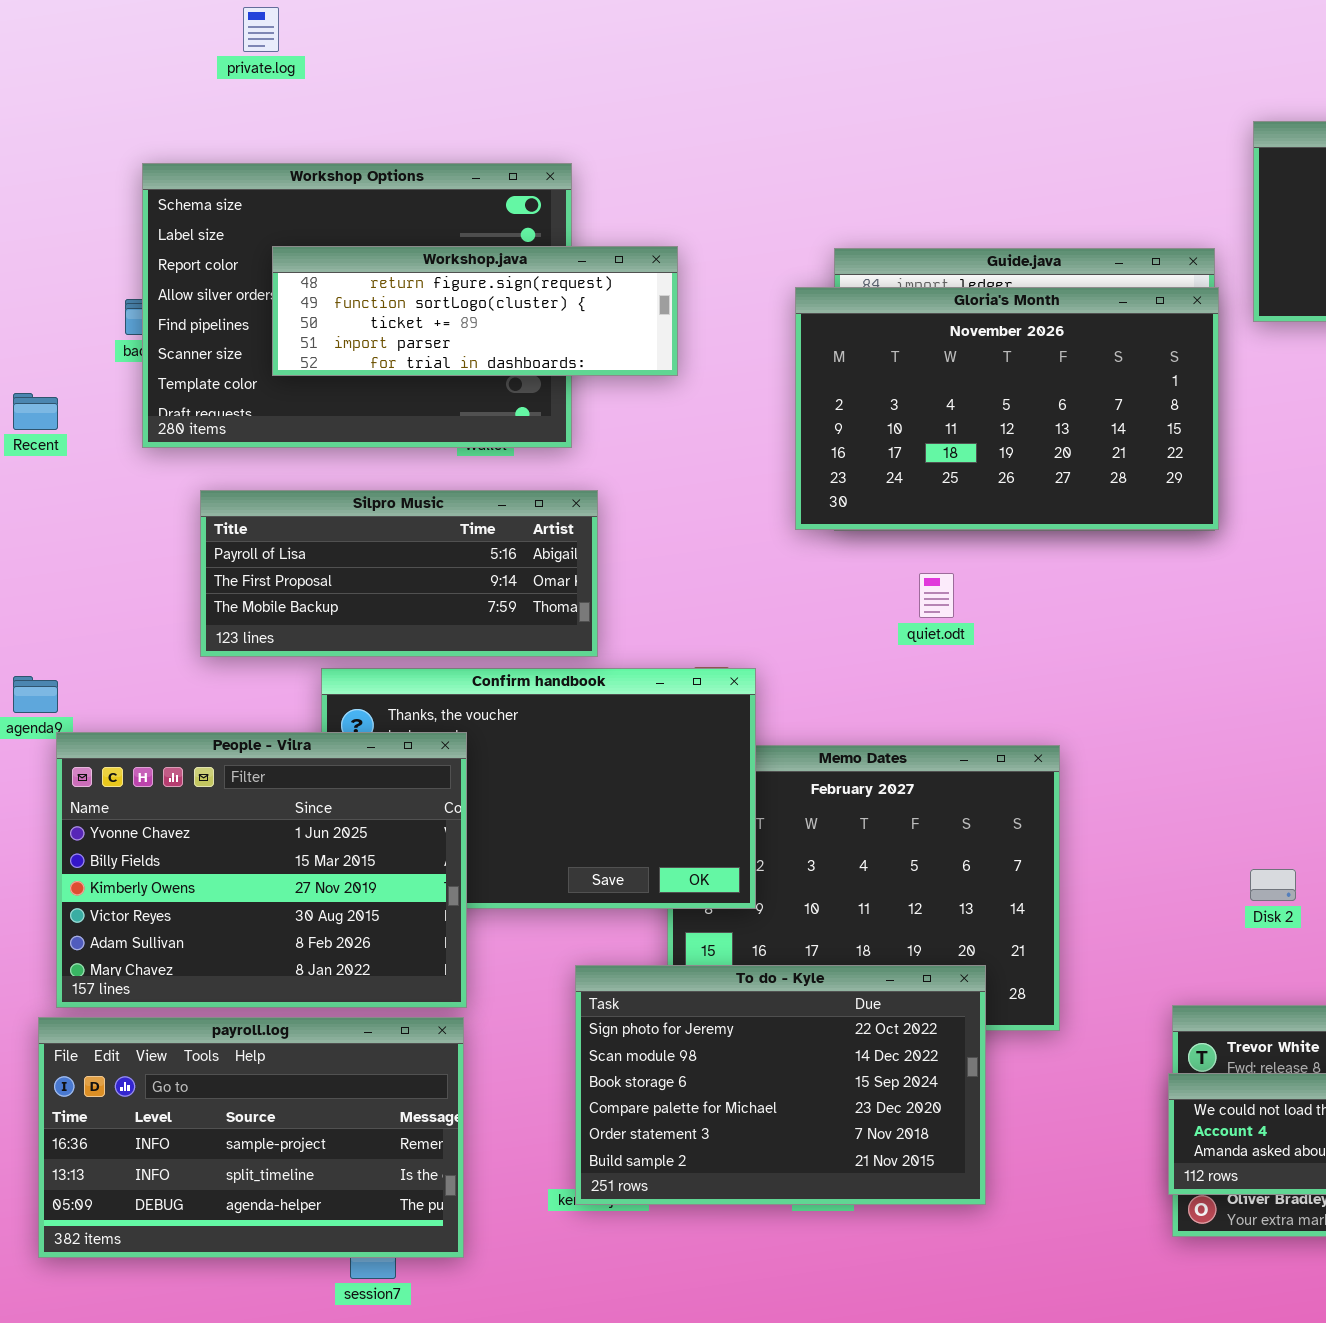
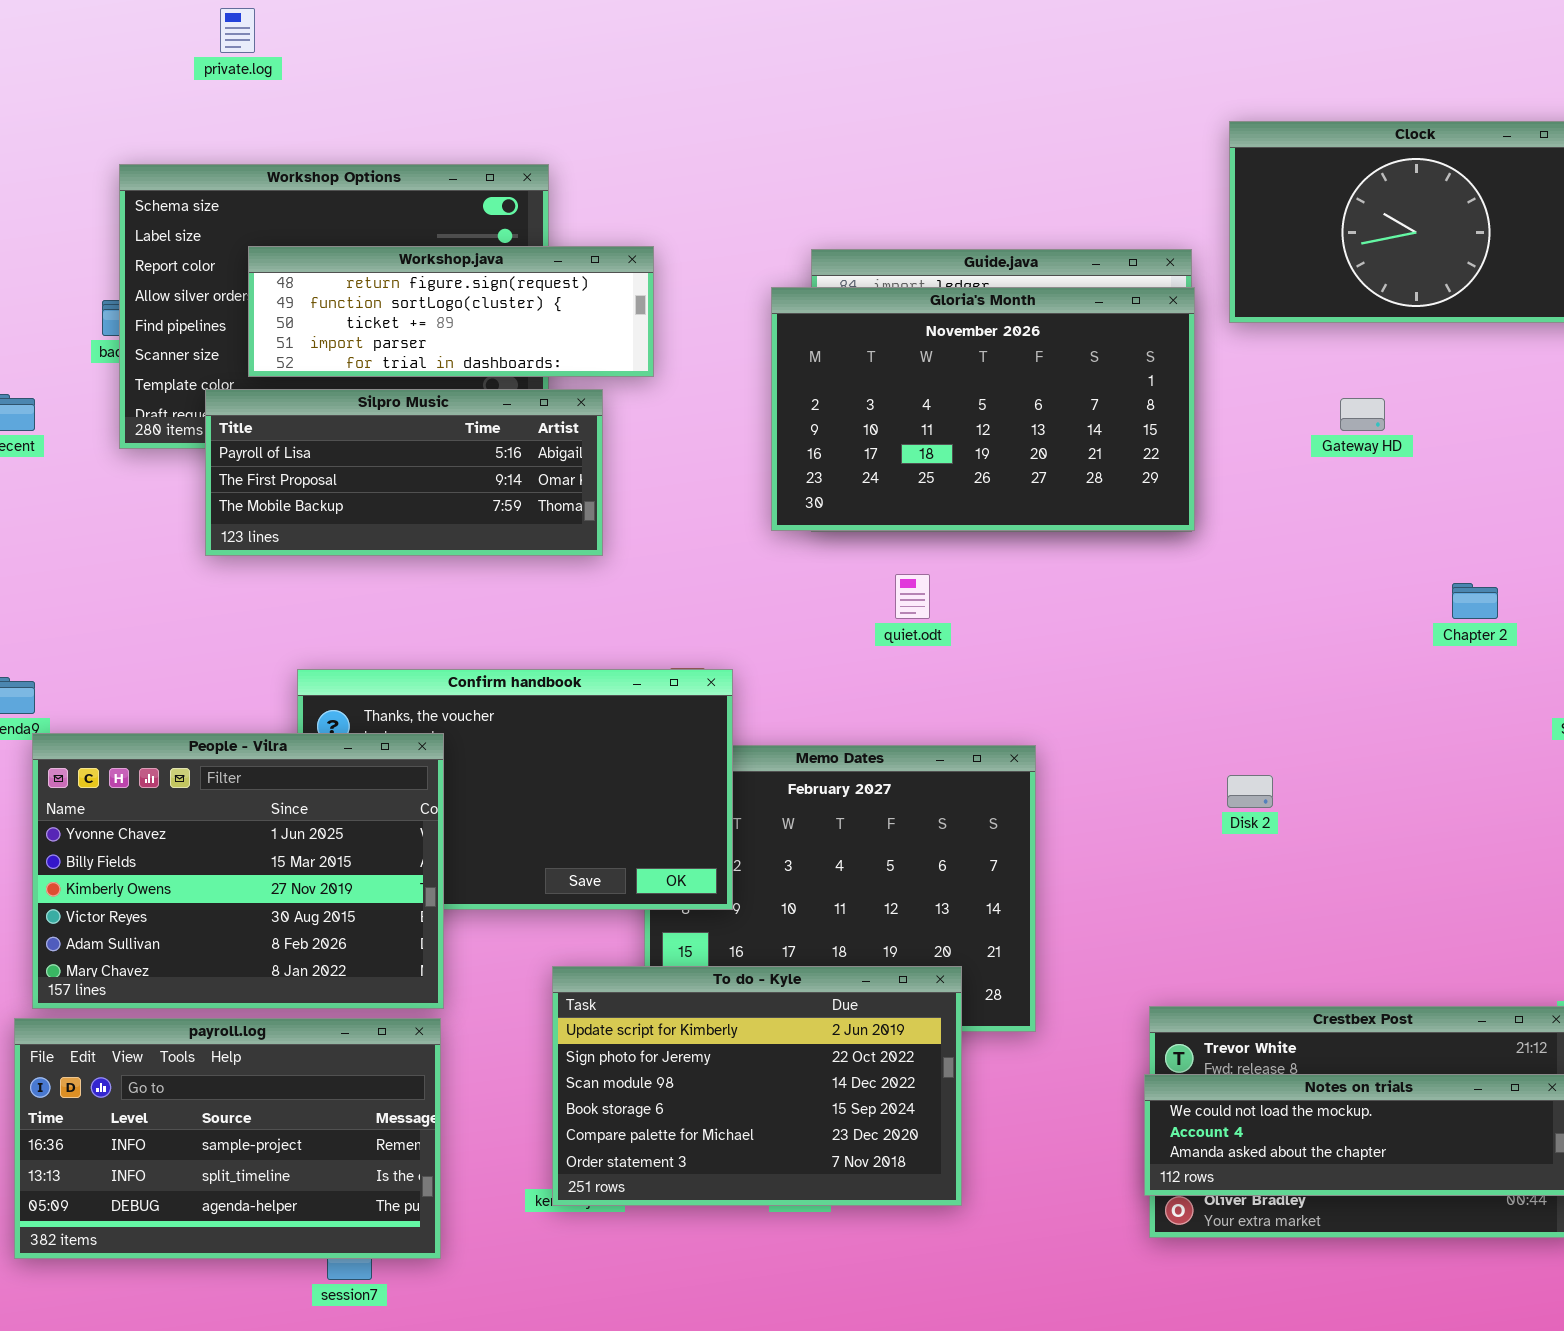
Silpro Music: [200,490,598,657] -> [205,389,603,556], moved
Disk 2: [1250,869,1296,901] -> [1227,775,1273,808], moved
To do - Kyle: [575,965,986,1205] -> [552,966,962,1206], scrolled up 1 row

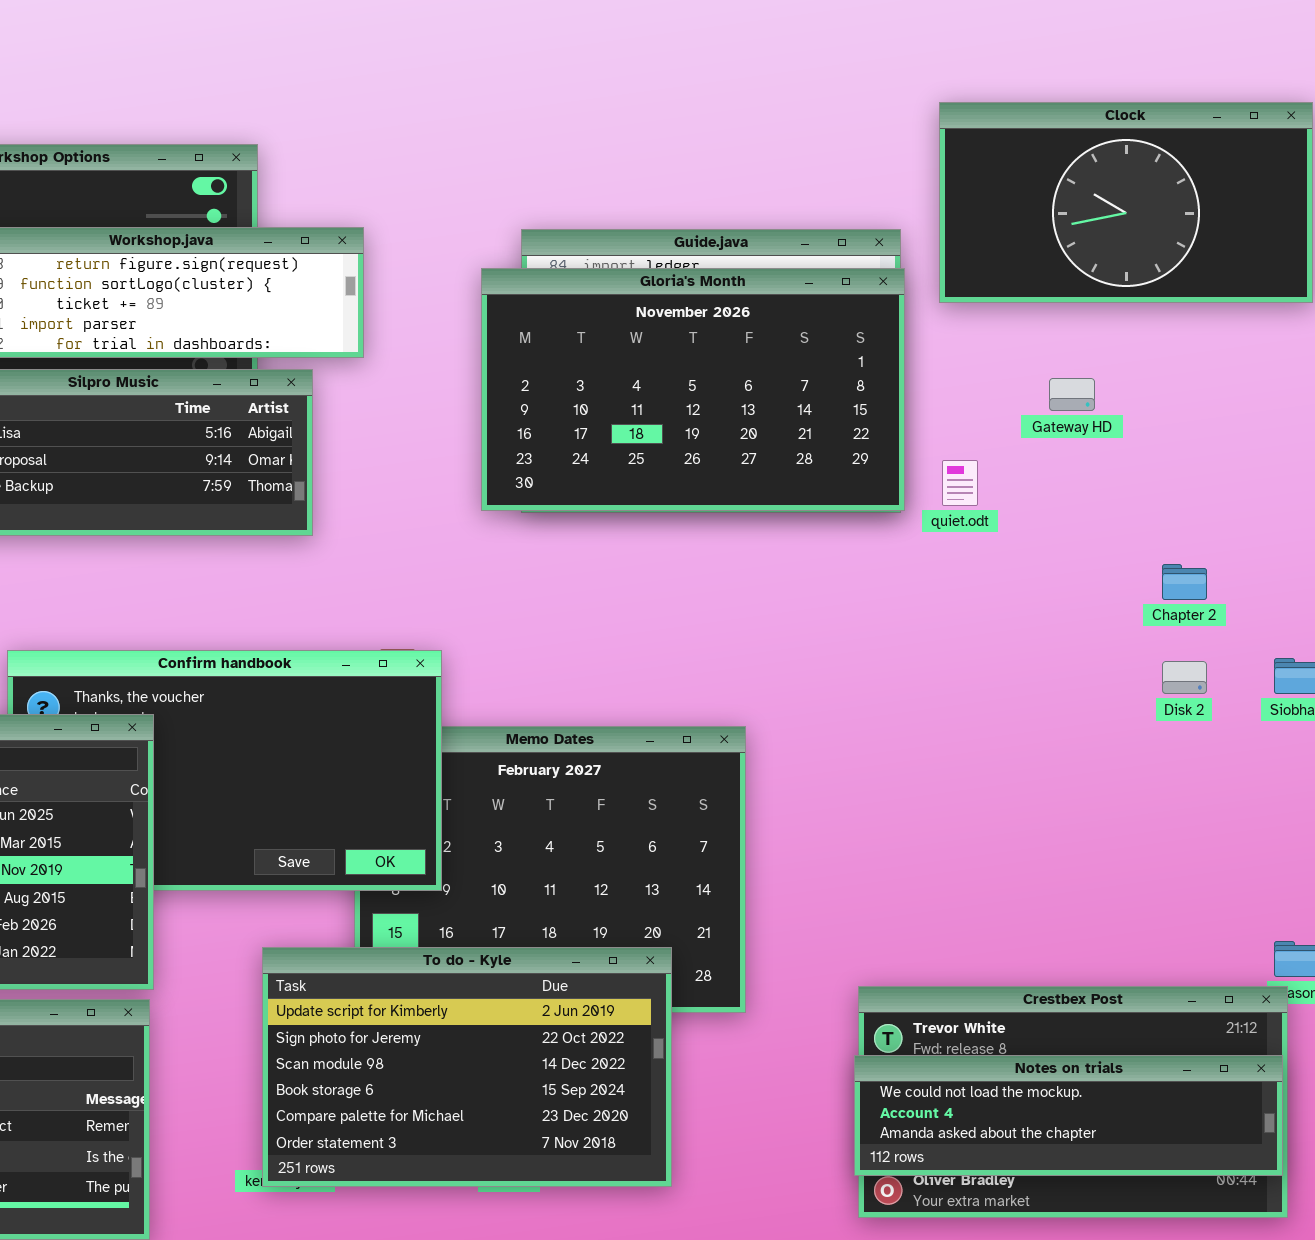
quiet.odt: [895,574,930,619] -> [942,460,978,506], moved
Disk 2: [1227,775,1273,808] -> [1162,661,1207,694], moved

